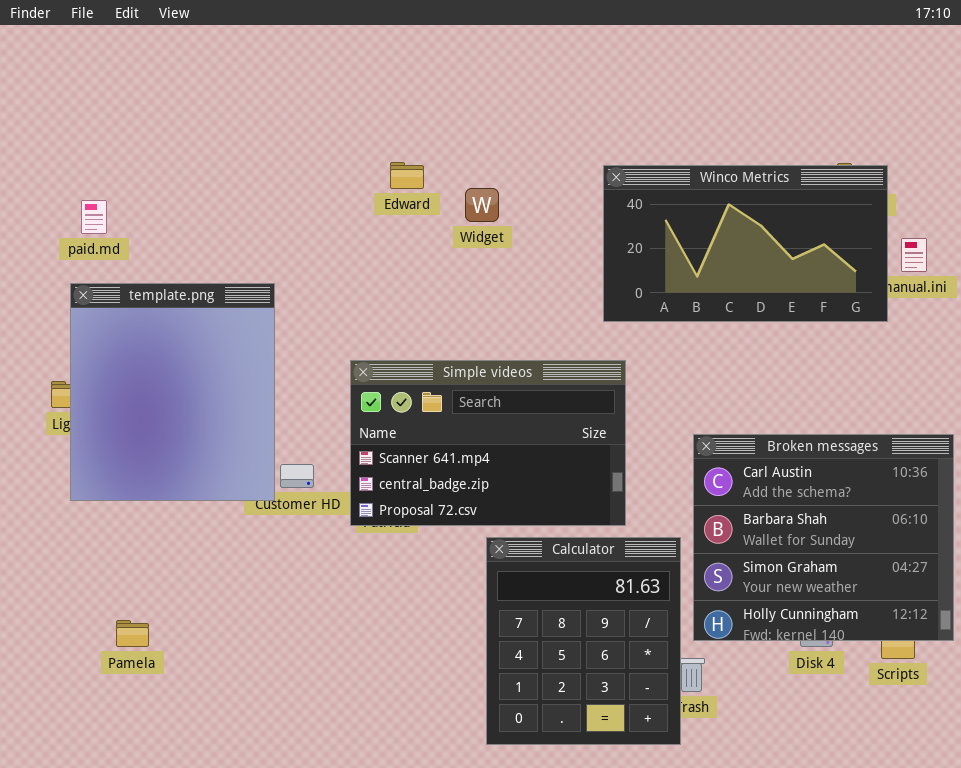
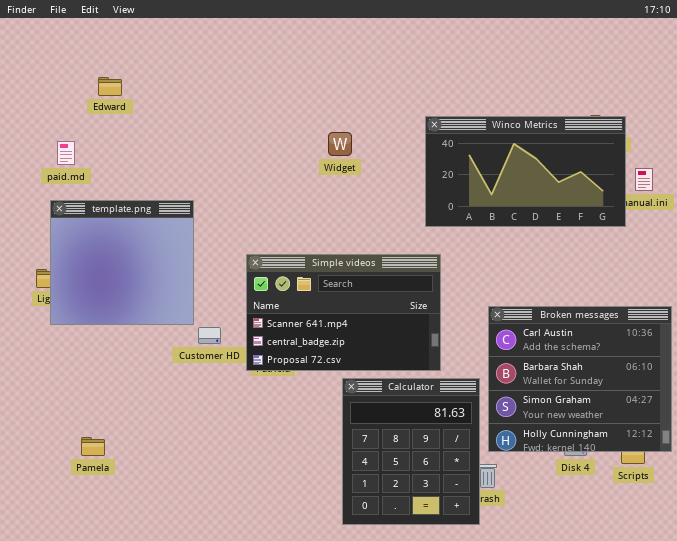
Edward: [390,162,424,189] -> [98,77,122,96], moved
template.png: [70,283,275,501] -> [50,200,194,325], resized

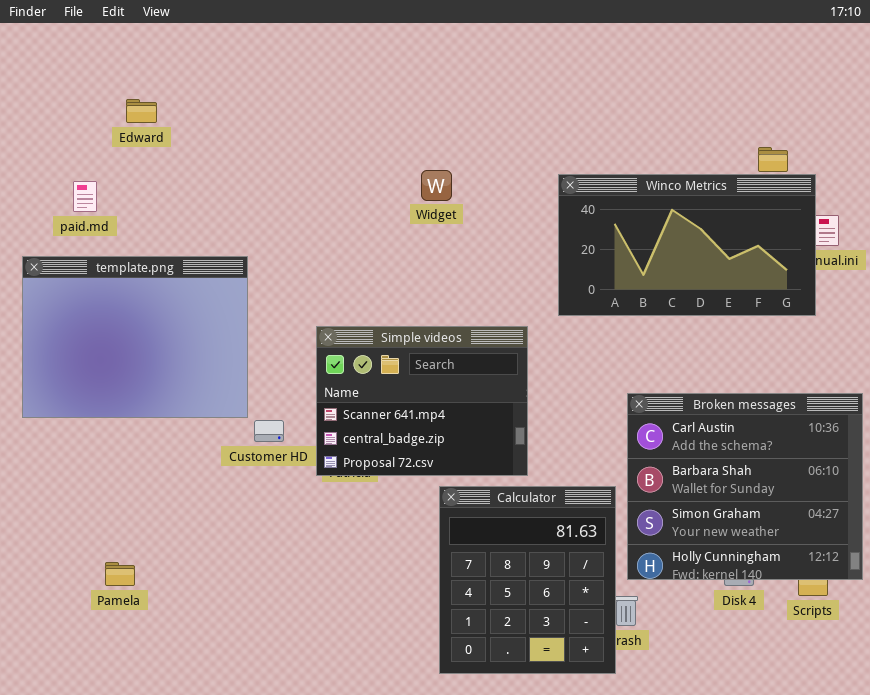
Winco Metrics: [425,116,626,227] -> [558,174,816,316], moved
template.png: [50,200,194,325] -> [22,256,248,418], resized
Simple videos: [246,254,441,371] -> [316,326,528,476], resized

